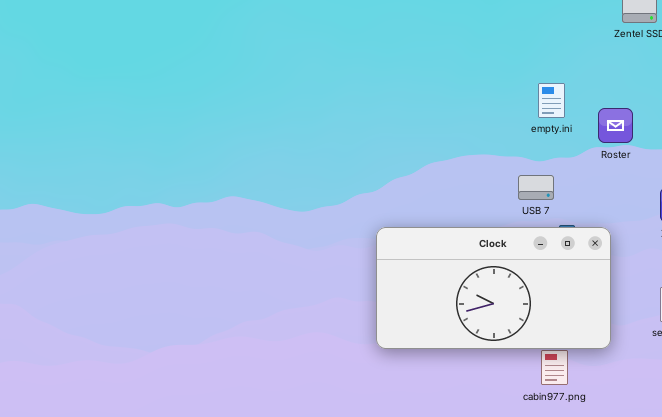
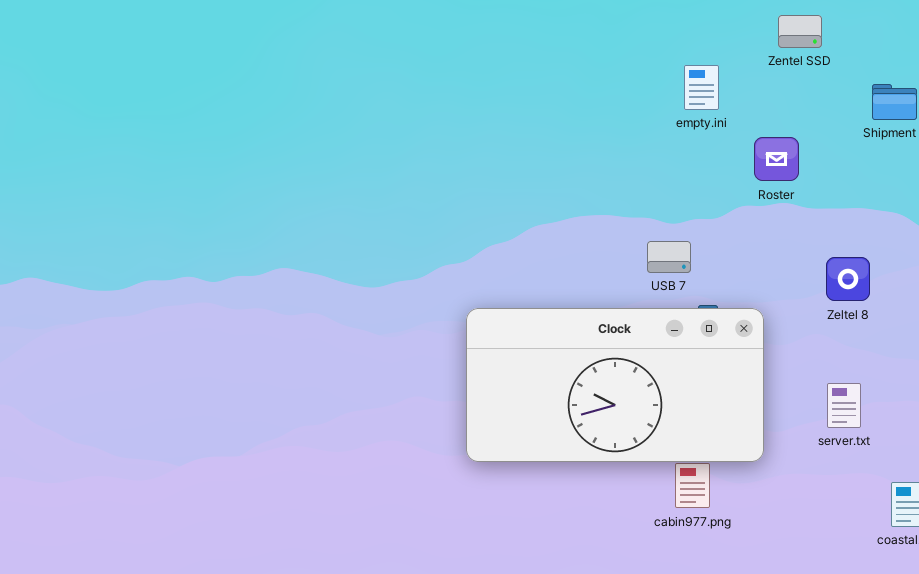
empty.ini: [538,83,565,118] -> [684,65,719,110], moved
Roster: [598,108,633,143] -> [754,137,799,181], moved

